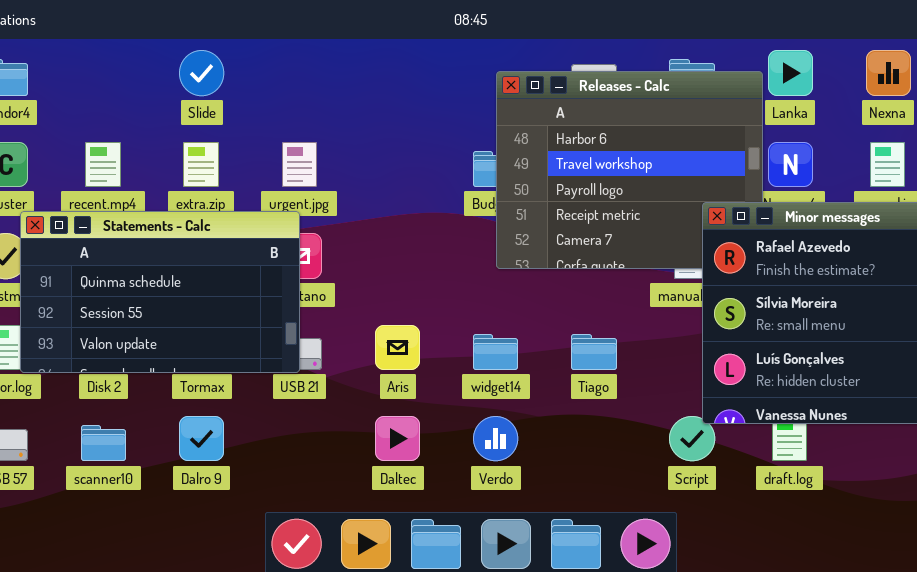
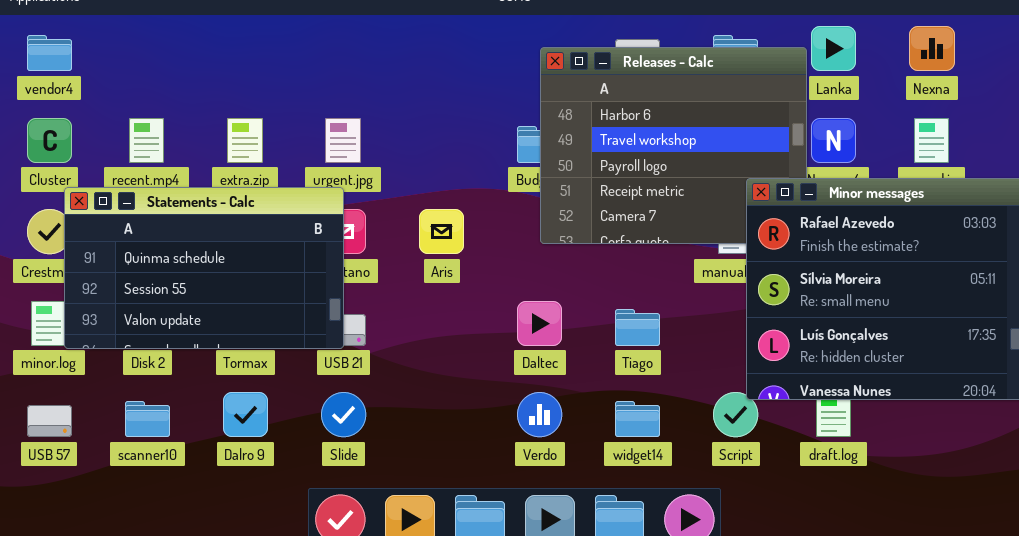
Slide: [179,50,224,96] -> [321,392,366,437], moved
Aris: [375,325,420,370] -> [419,209,464,254], moved
widget14: [473,334,518,370] -> [615,401,660,437], moved
Daltec: [375,416,420,461] -> [517,301,562,346], moved

